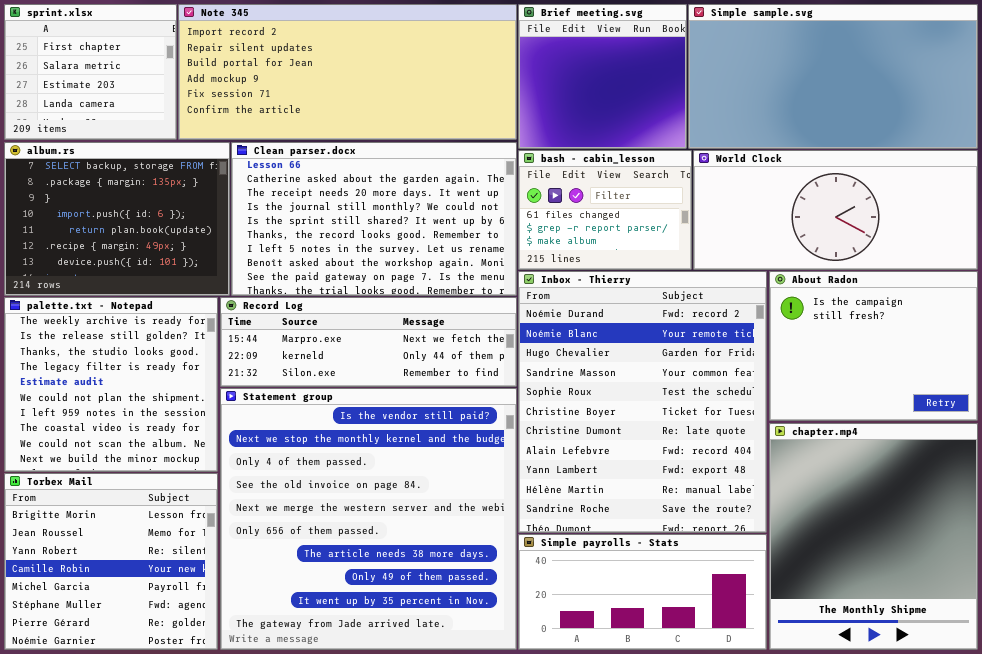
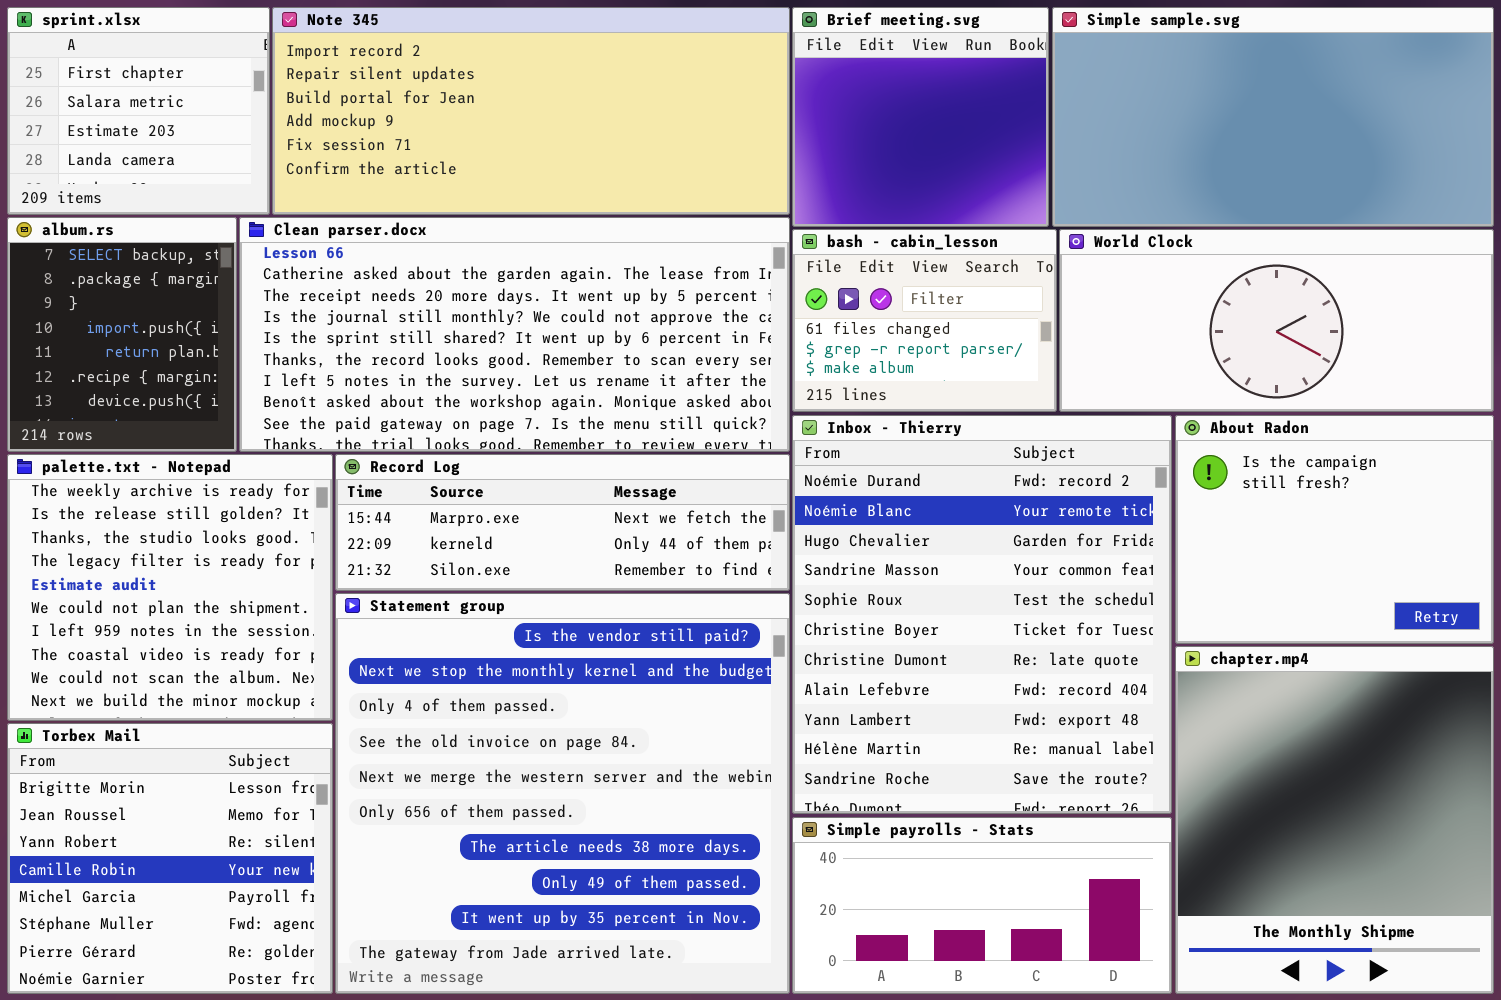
album.rs: [4,142,230,296] -> [7,217,237,452], resized
Clean parser.docx: [231,142,517,296] -> [239,217,790,452], resized

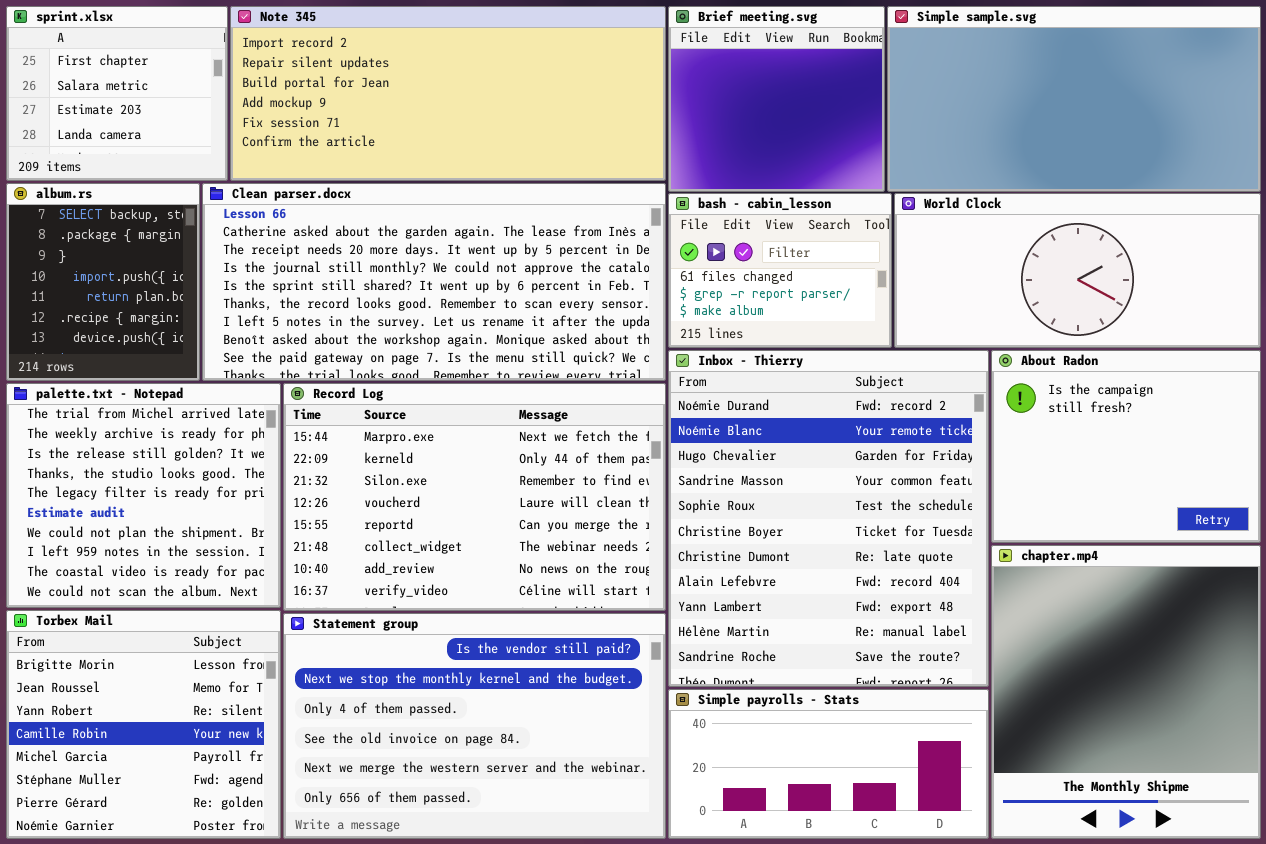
palette.txt - Notepad: [7,454,333,721] -> [6,383,281,608], scrolled up 1 row
Record Log: [335,454,790,591] -> [283,383,666,611], resized
Statement group: [335,593,790,994] -> [283,613,666,839], resized

